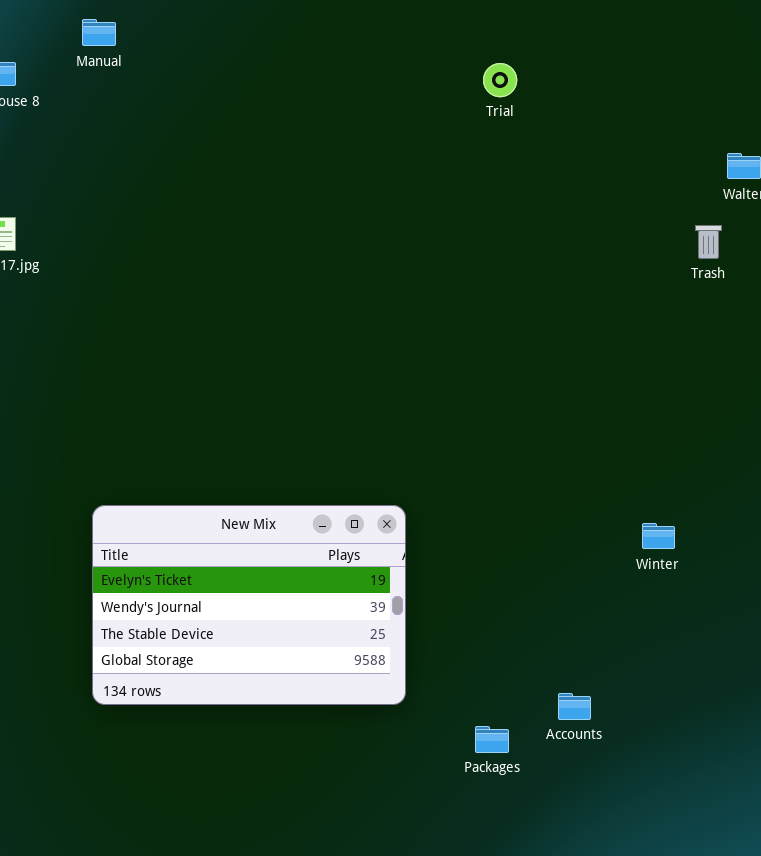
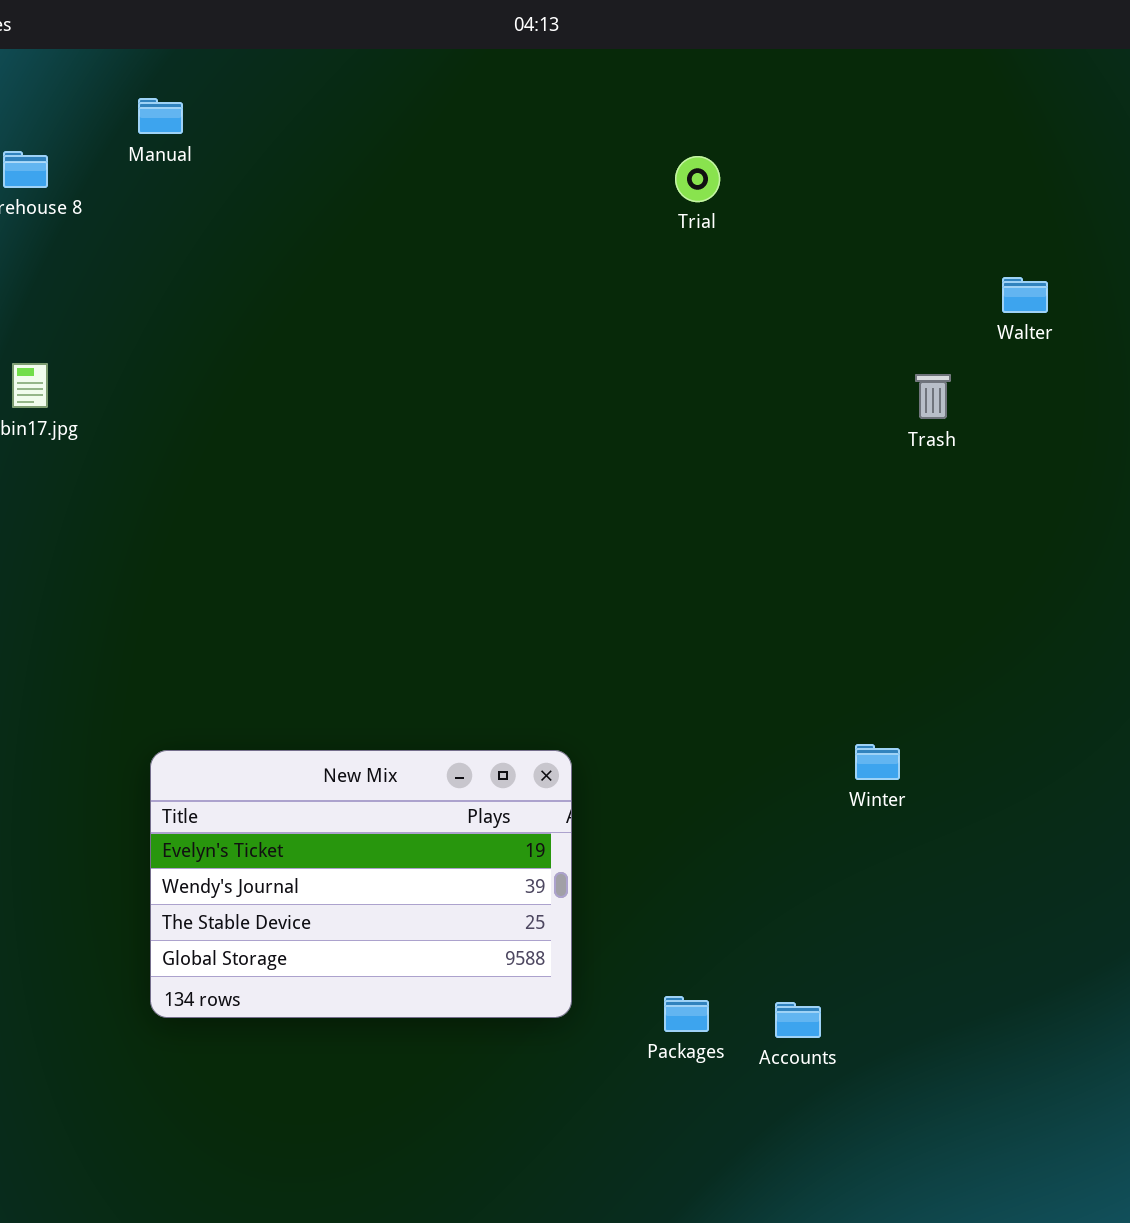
Trash: [695,225,722,259] -> [915,374,951,419], moved
Winter: [642,523,675,549] -> [855,744,900,780], moved
Packages: [475,726,509,753] -> [664,996,709,1032], moved

